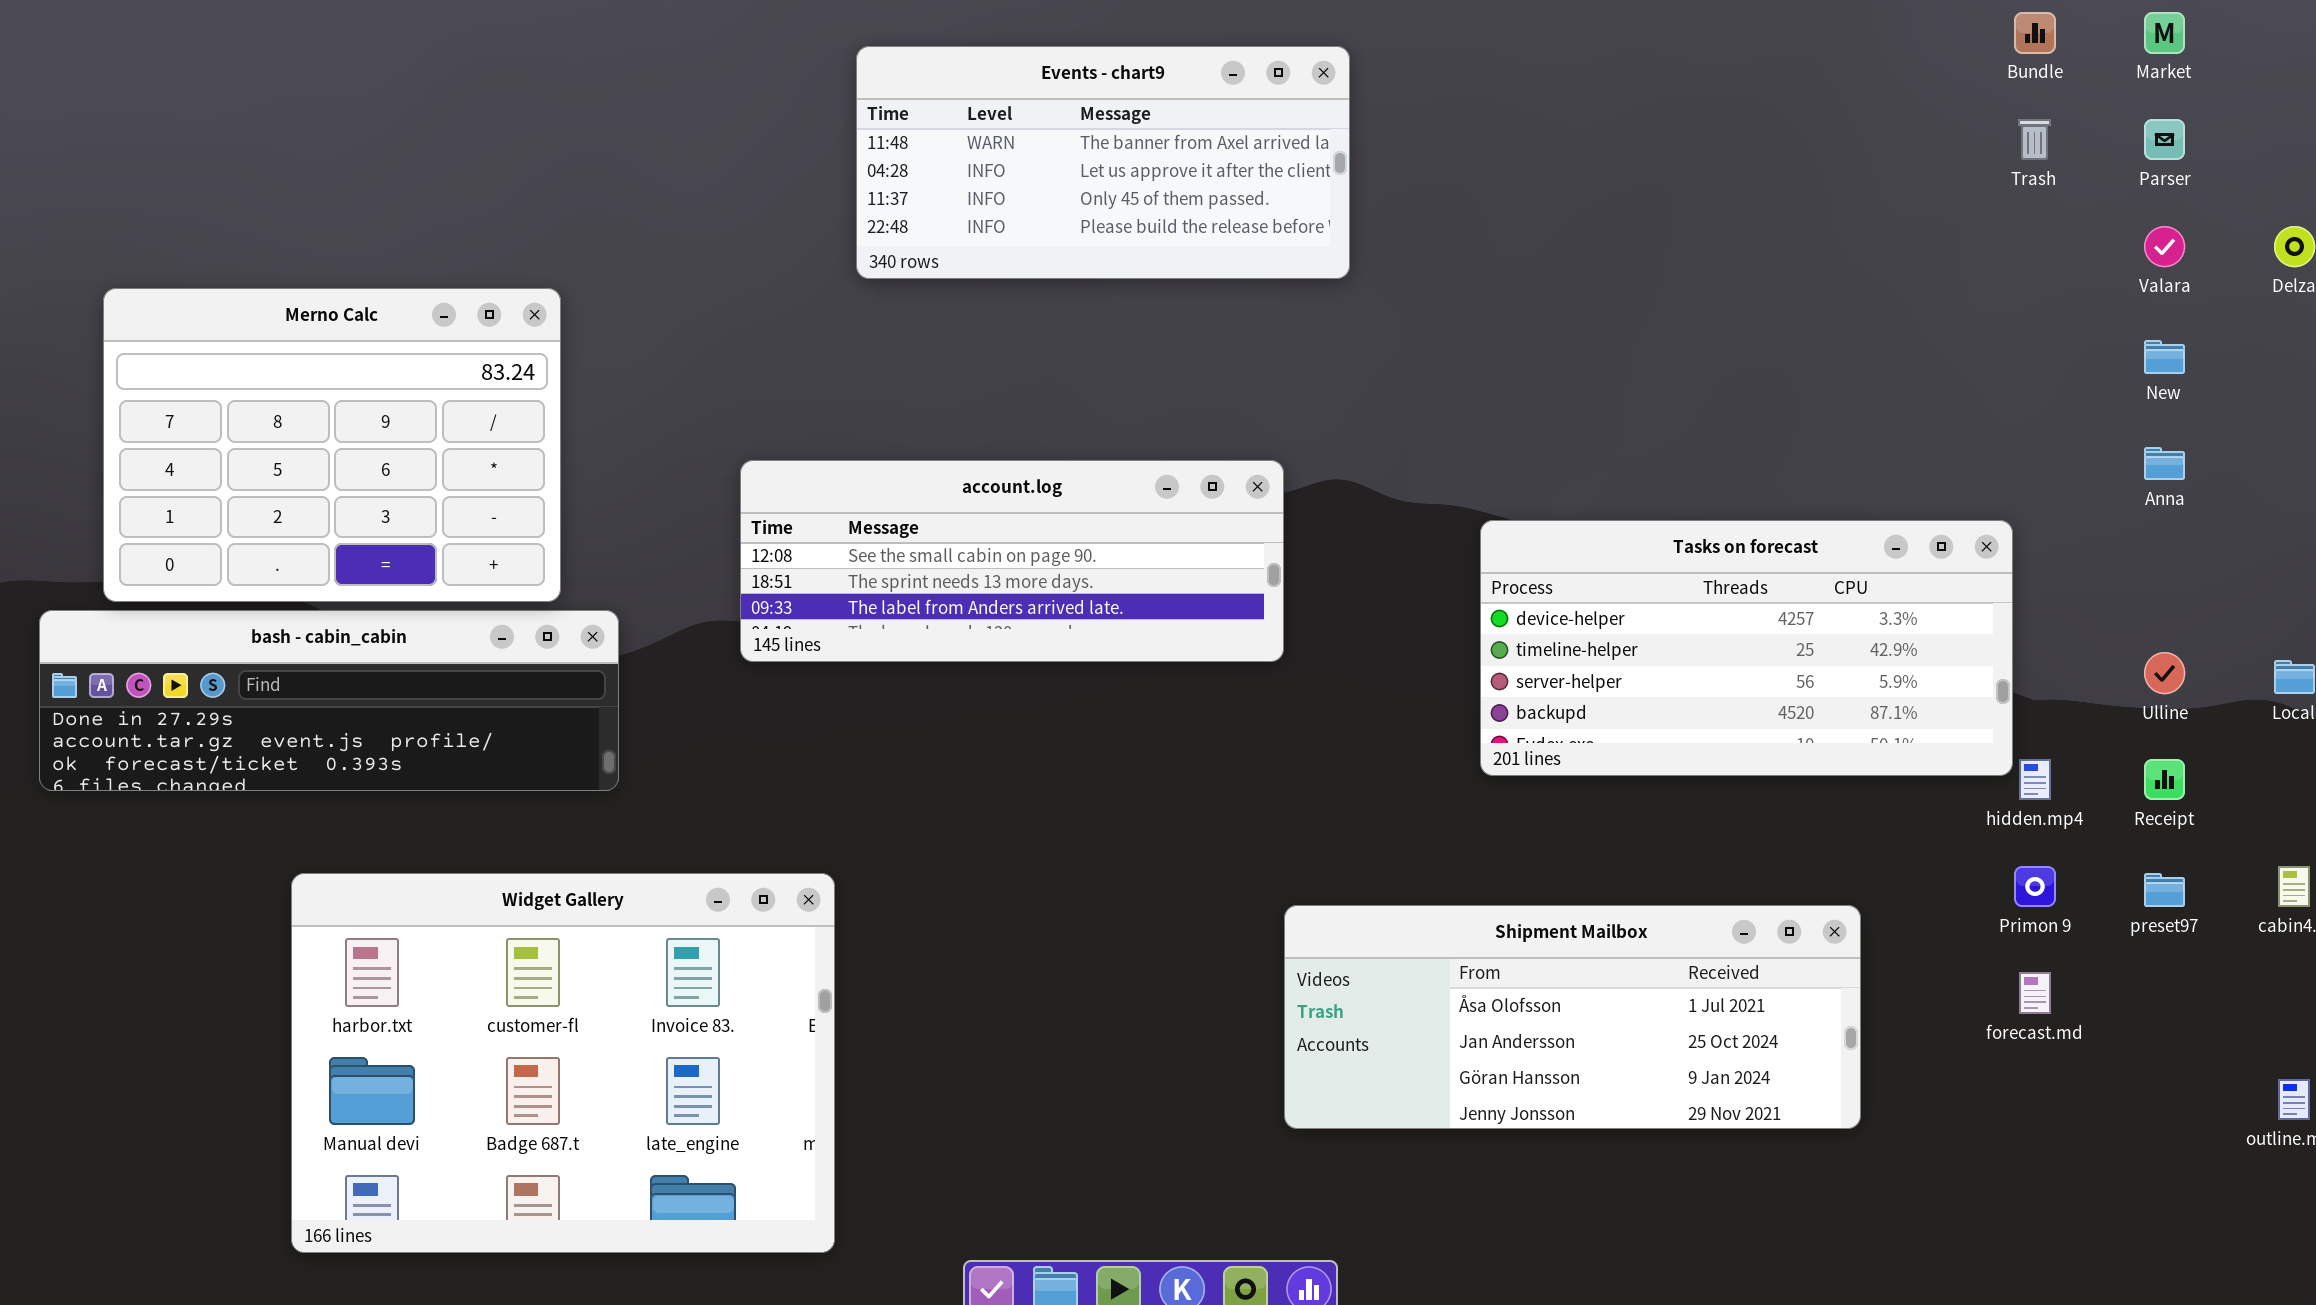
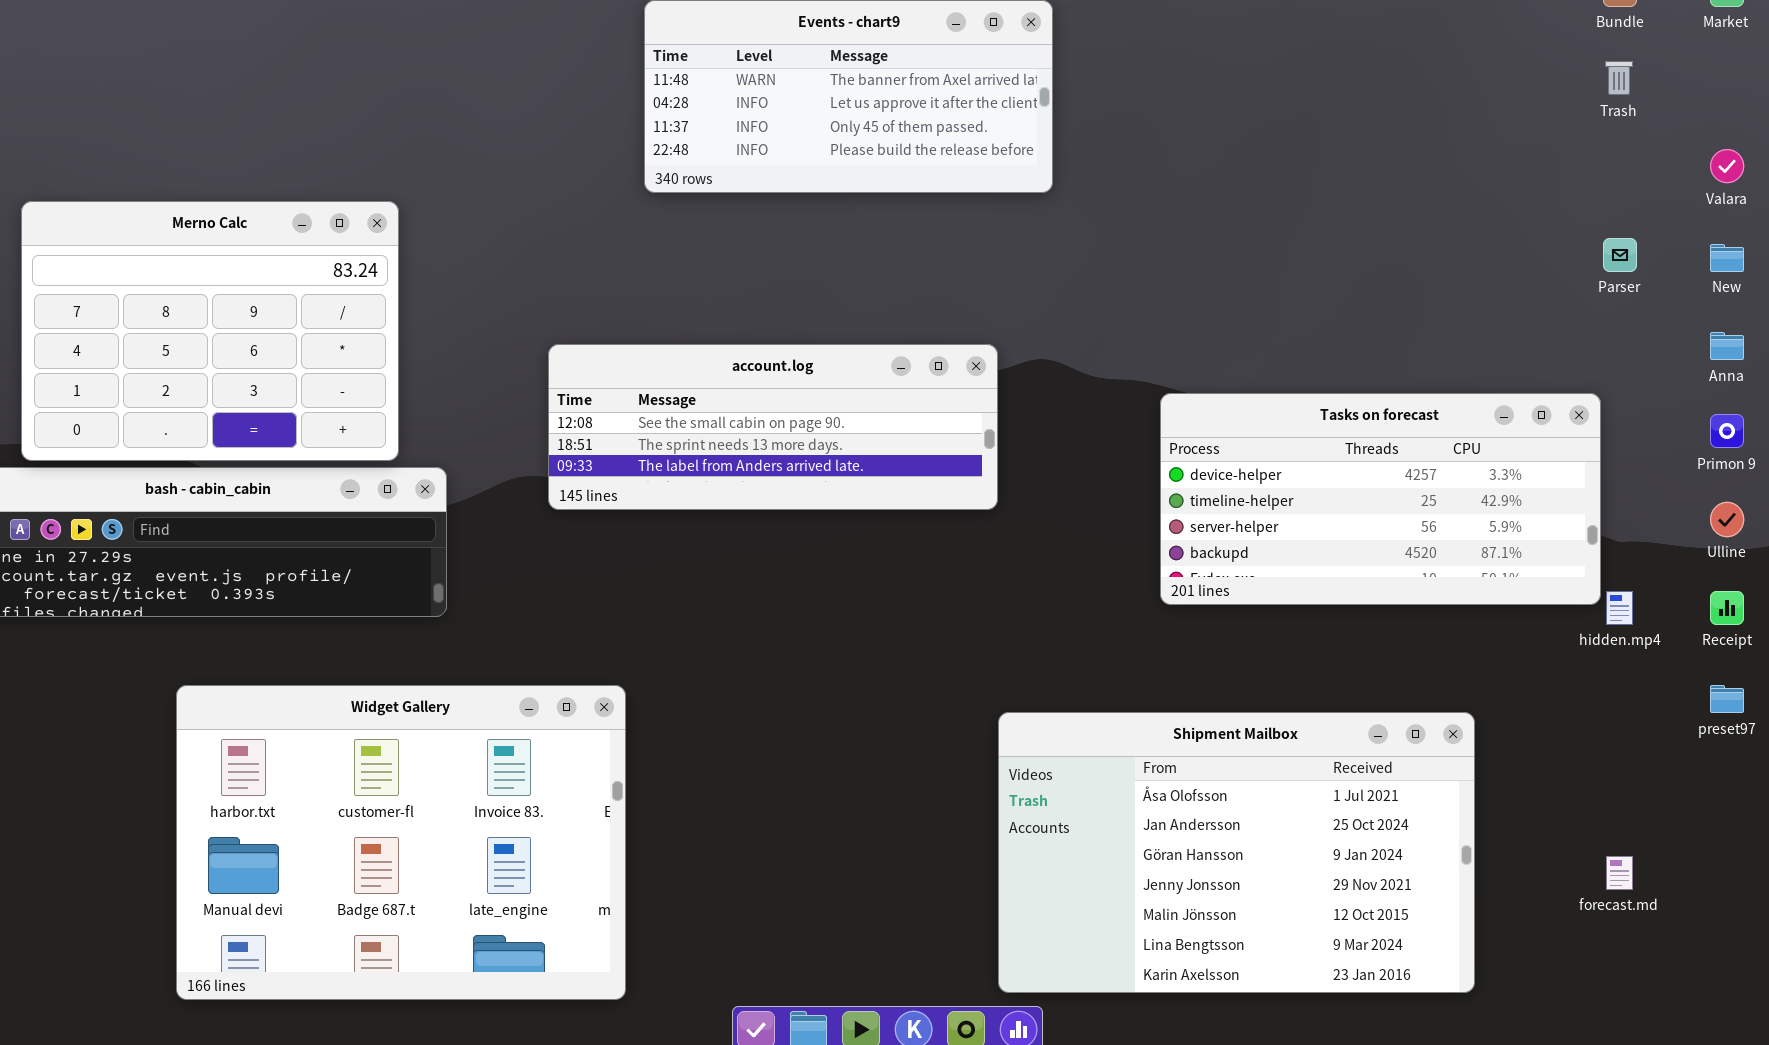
Parser: [2144,119,2185,160] -> [1603,238,1637,272], moved
Primon 9: [2014,866,2056,907] -> [1710,414,1744,448], moved
Shipment Mailbox: [1284,905,1861,1129] -> [998,712,1475,993], resized
forecast.md: [2019,972,2051,1014] -> [1606,856,1633,890], moved

